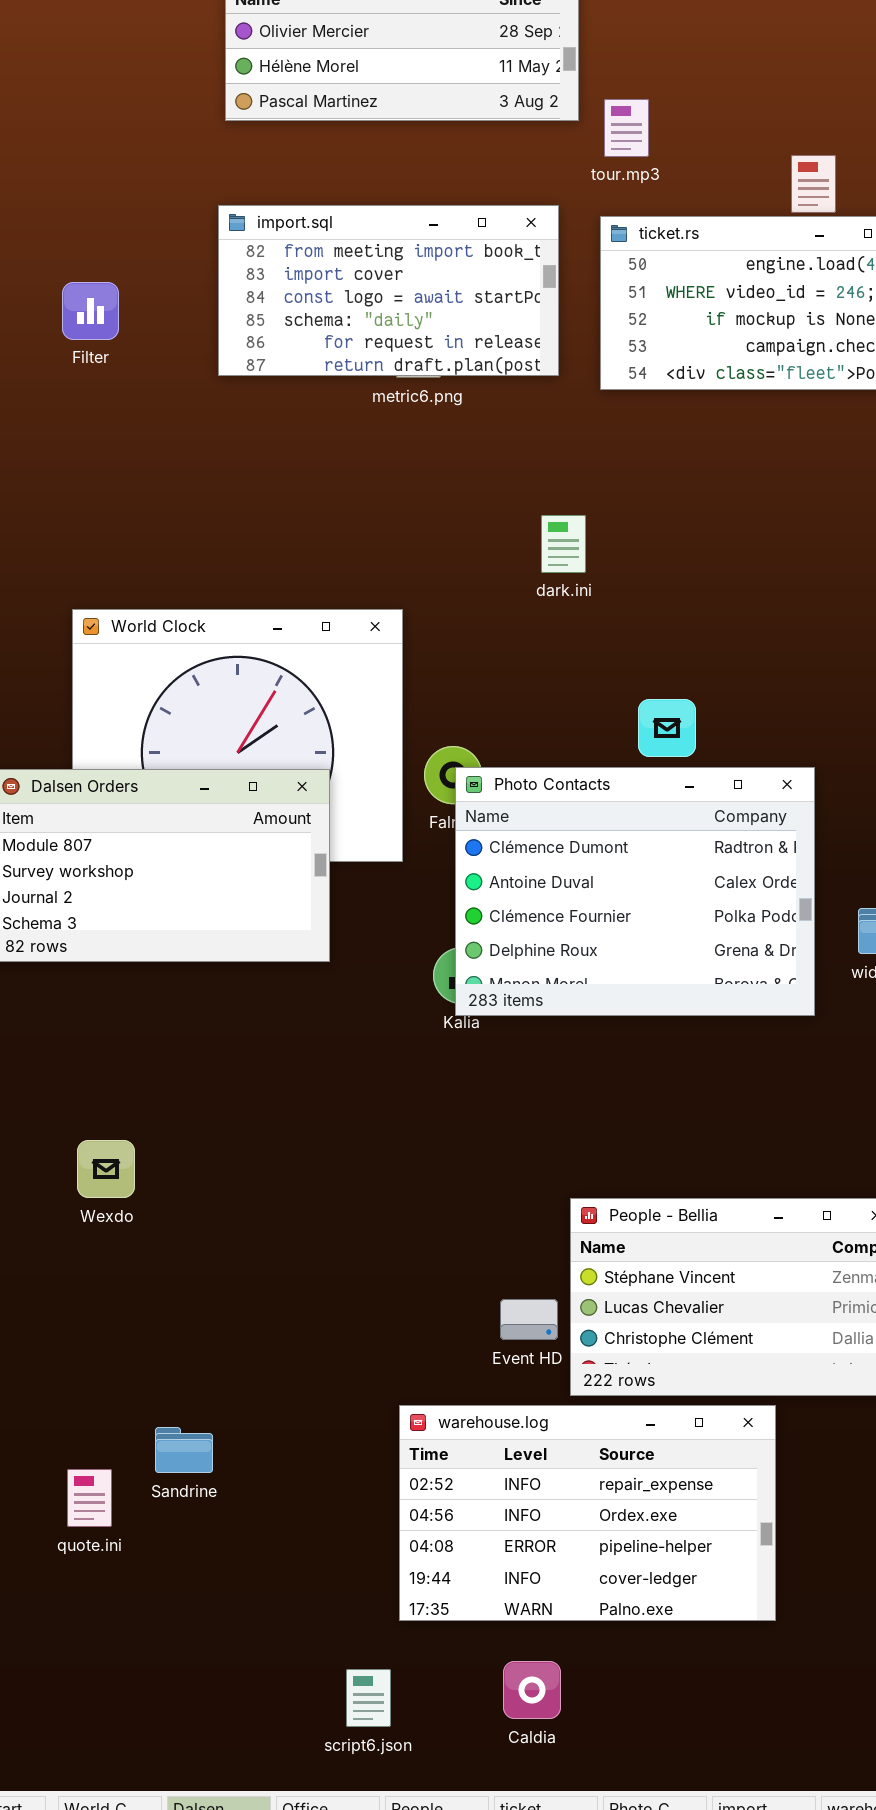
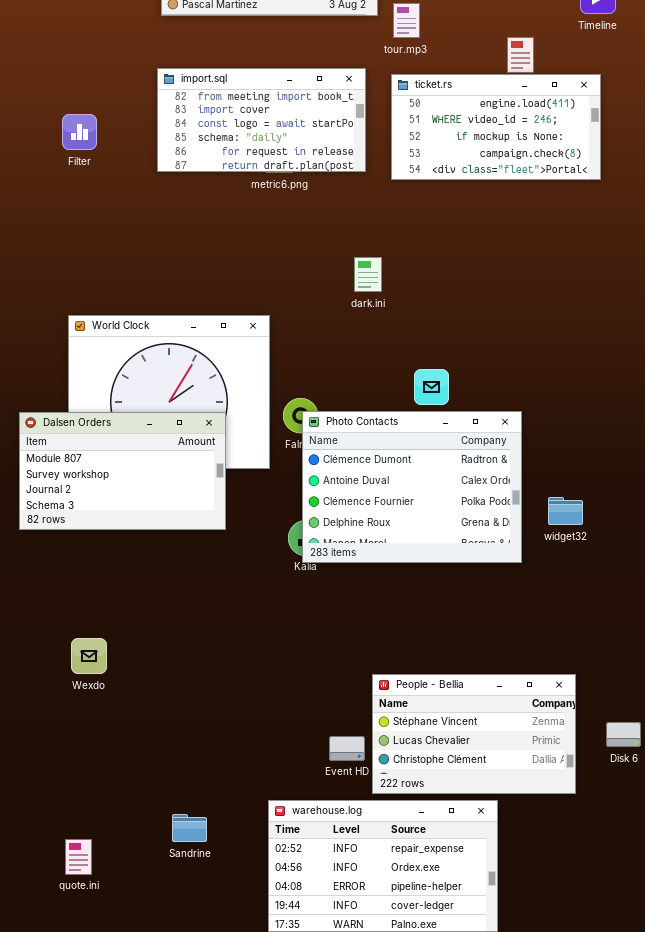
Sandrine: [155,1427,213,1473] -> [172,814,207,842], moved

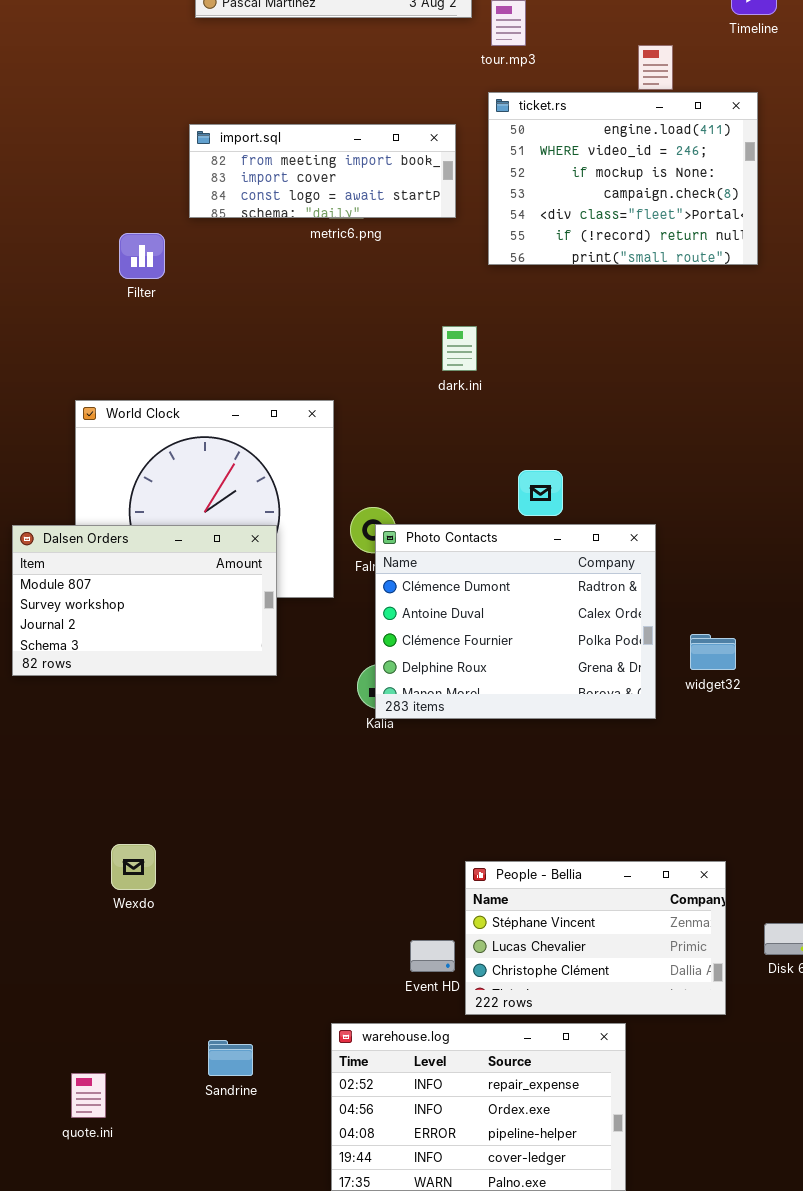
import.sql: [157,68,366,172] -> [189,124,456,218], resized
ticket.rs: [391,74,601,180] -> [488,92,758,265], resized
Filter: [62,114,97,150] -> [119,233,165,279], moved
Wexdo: [71,638,107,674] -> [111,844,156,890], moved

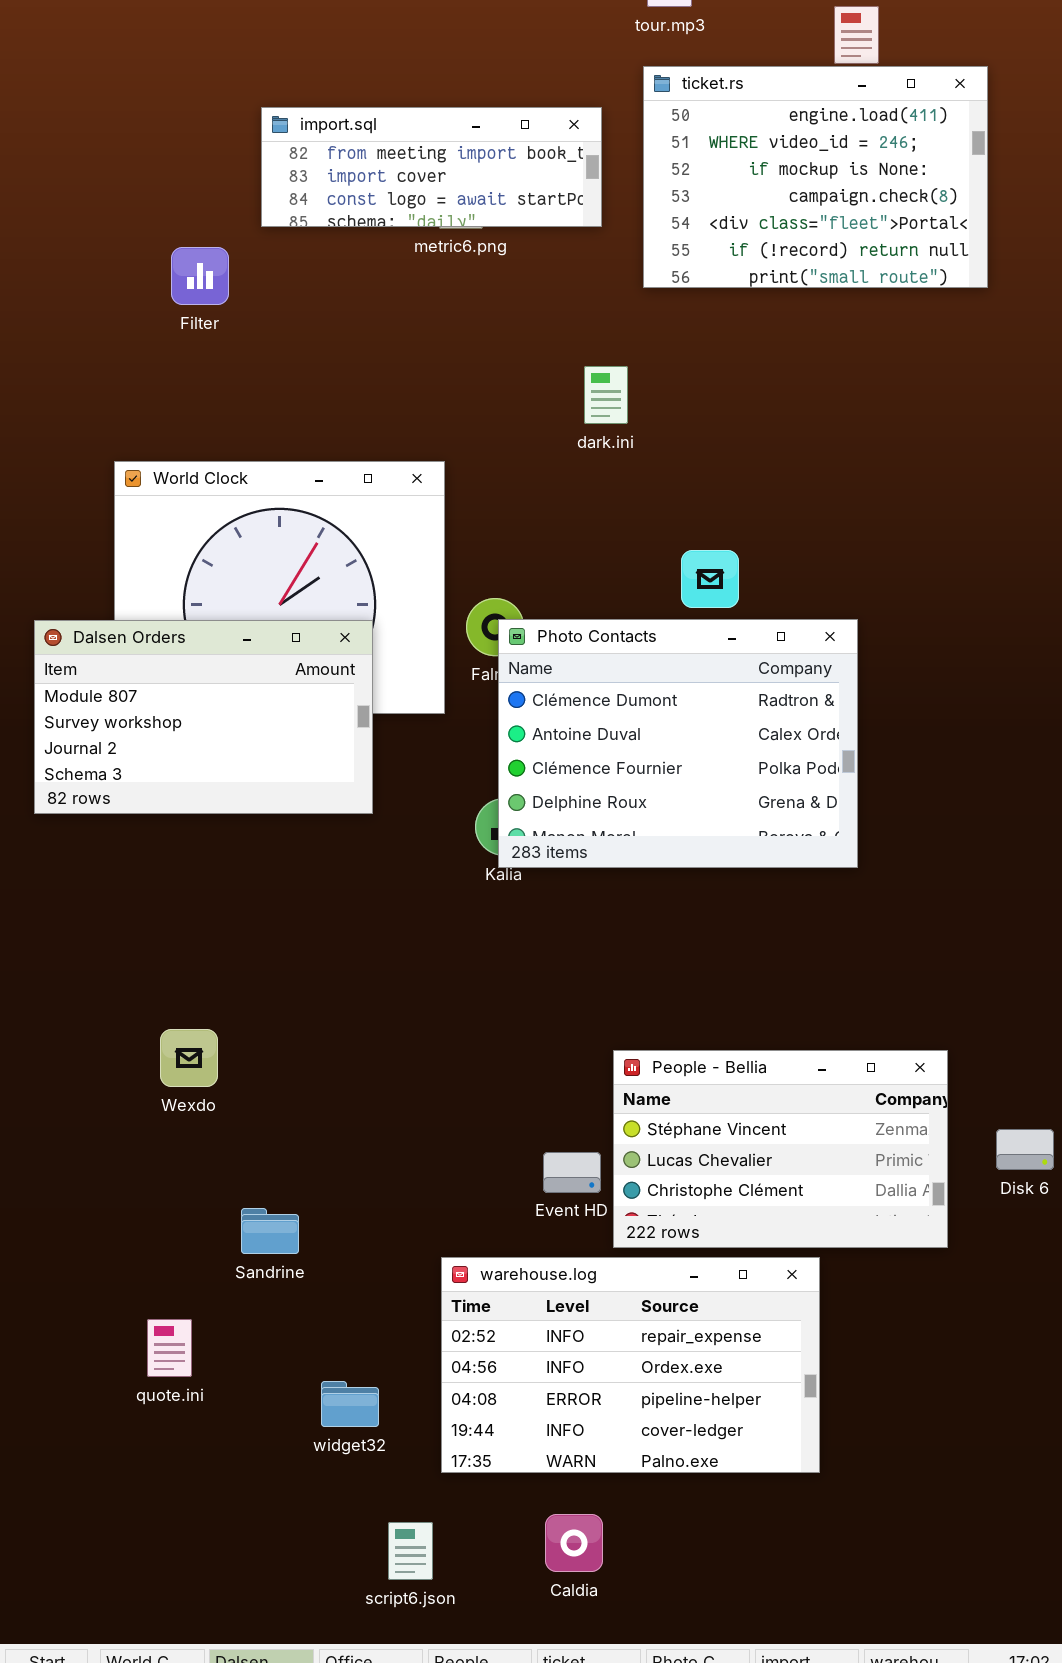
widget32: [690,634,736,670] -> [321,1381,379,1427], moved
Sandrine: [208,1040,253,1076] -> [241,1208,299,1254], moved
quote.ini: [71,1073,106,1118] -> [147,1319,192,1377], moved

